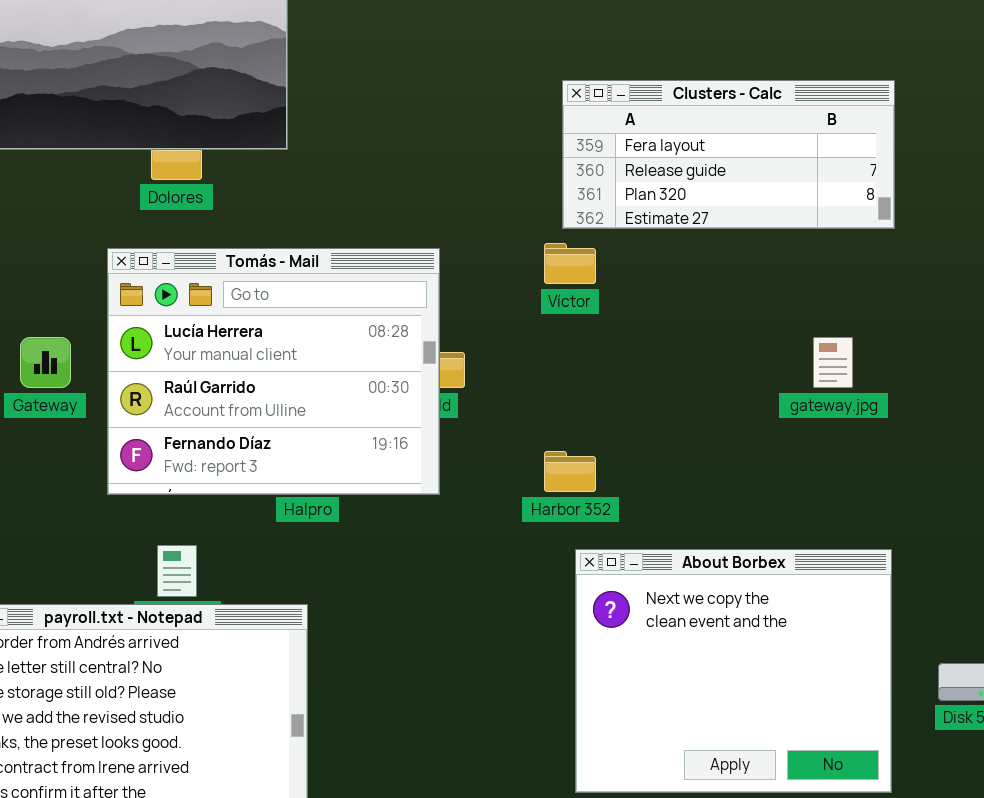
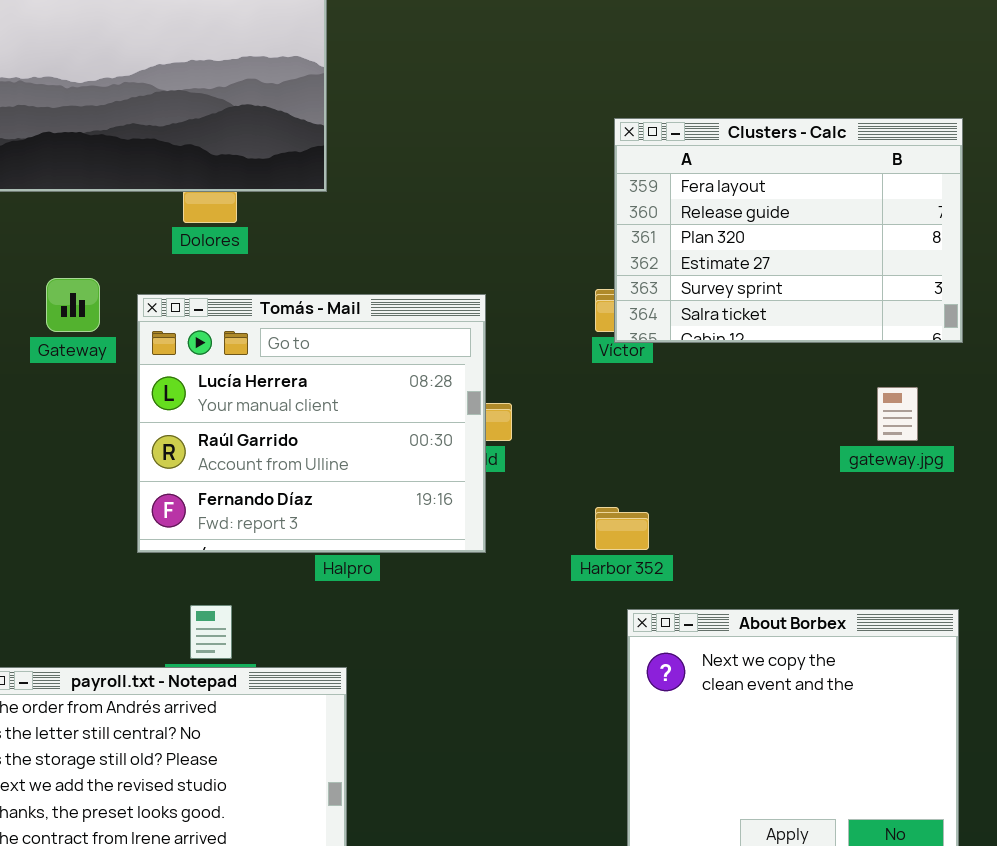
Clusters - Calc: [562,80,895,229] -> [614,118,963,343], resized
Gateway: [20,337,71,388] -> [46,278,100,332], moved

